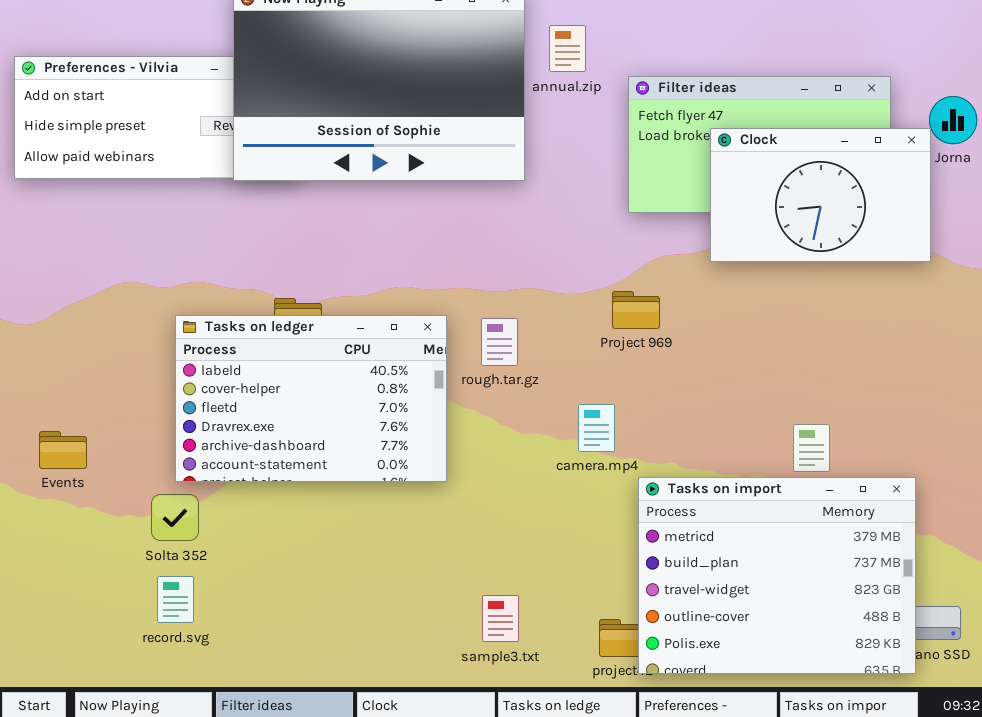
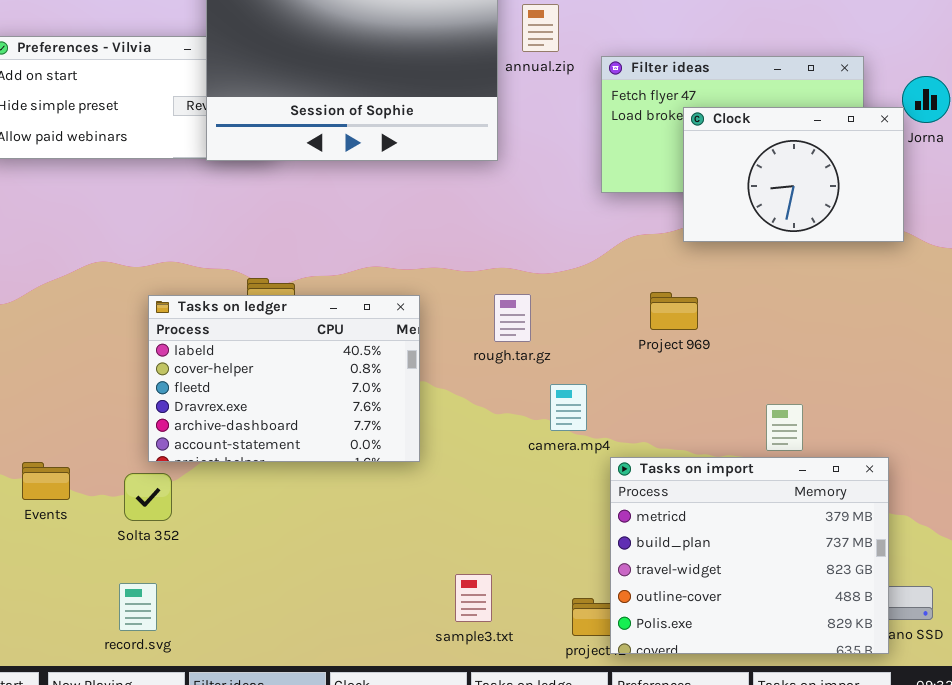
Project 969: [612,291,660,329] -> [650,292,698,330], moved
rough.tar.gz: [481,318,518,366] -> [494,294,531,342], moved
Events: [39,431,87,469] -> [22,462,70,500], moved
record.svg: [157,576,194,623] -> [119,583,157,631], moved

